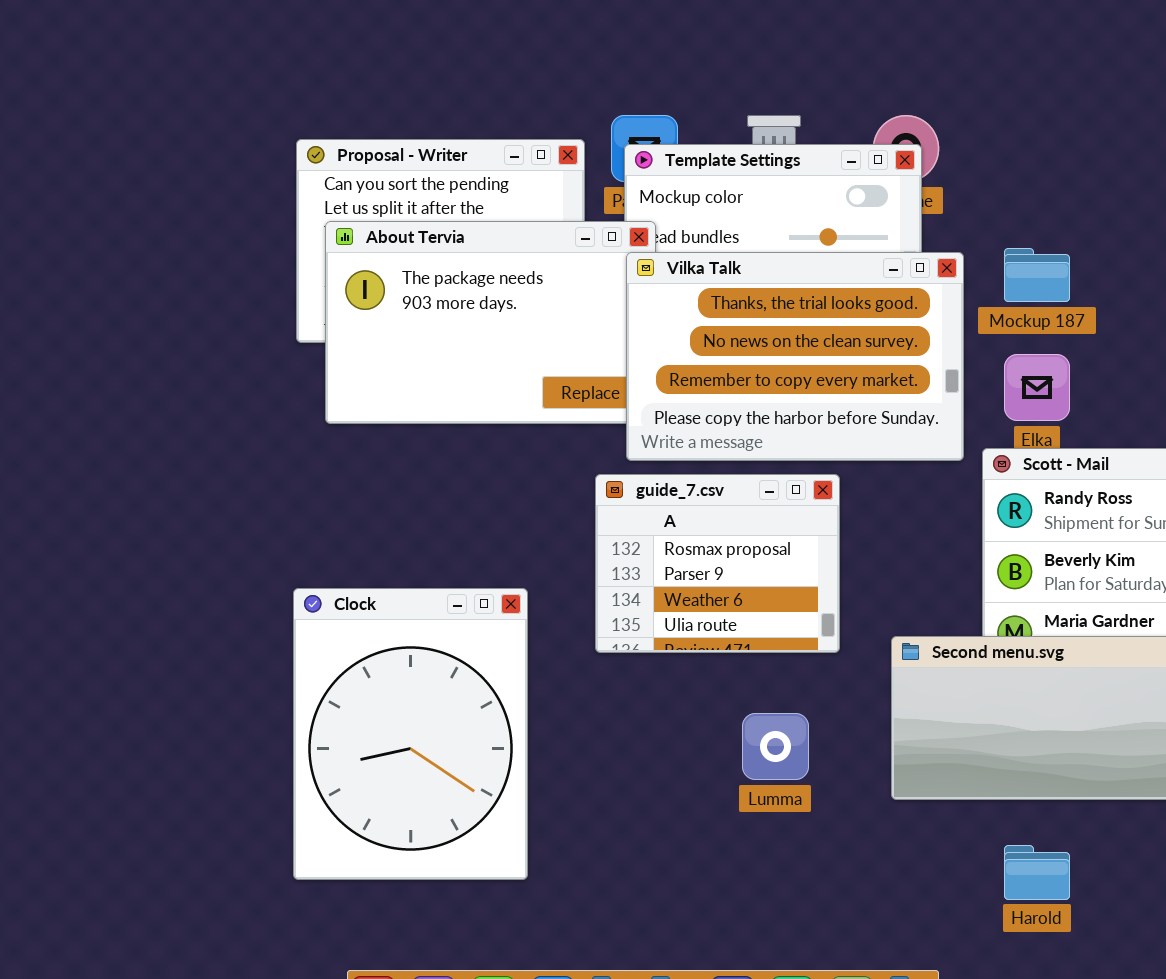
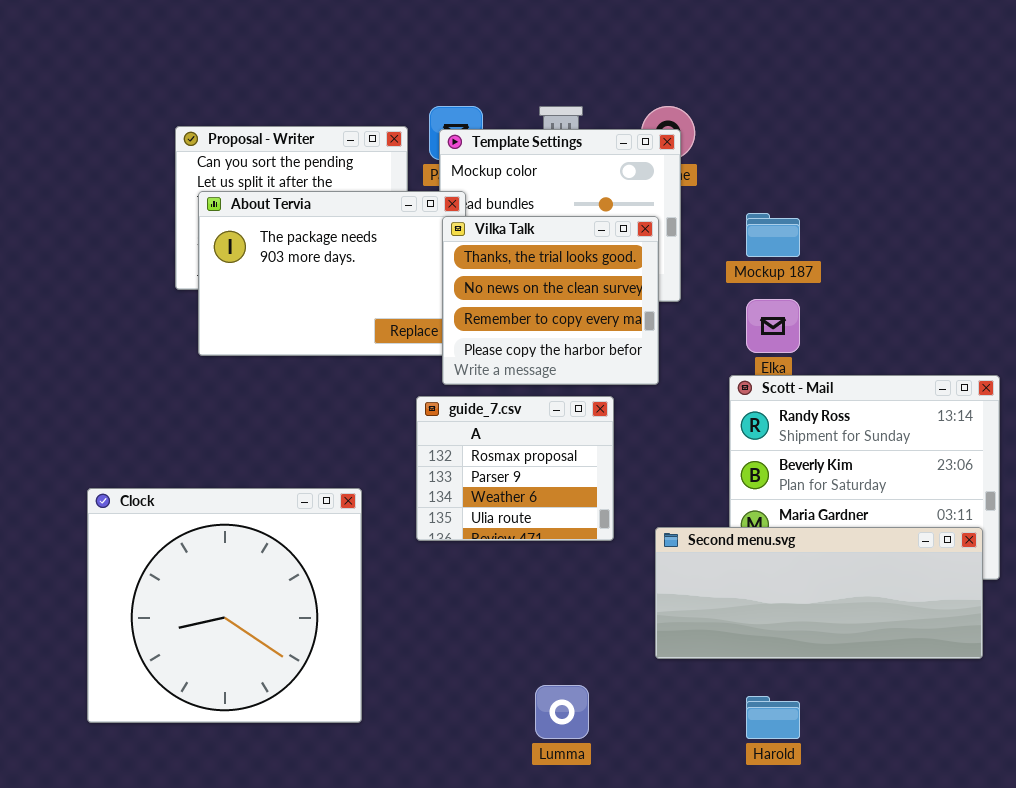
Vilka Talk: [626,252,964,461] -> [442,216,659,385], resized
Clock: [293,588,528,880] -> [87,488,362,723], resized
Lumma: [742,713,809,780] -> [535,685,589,739], moved

